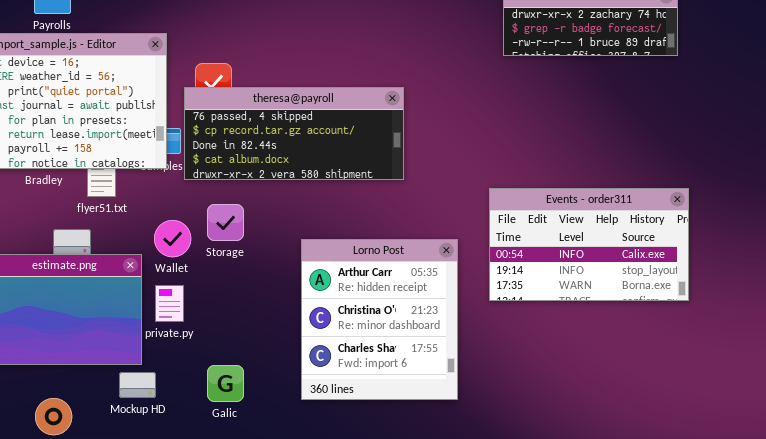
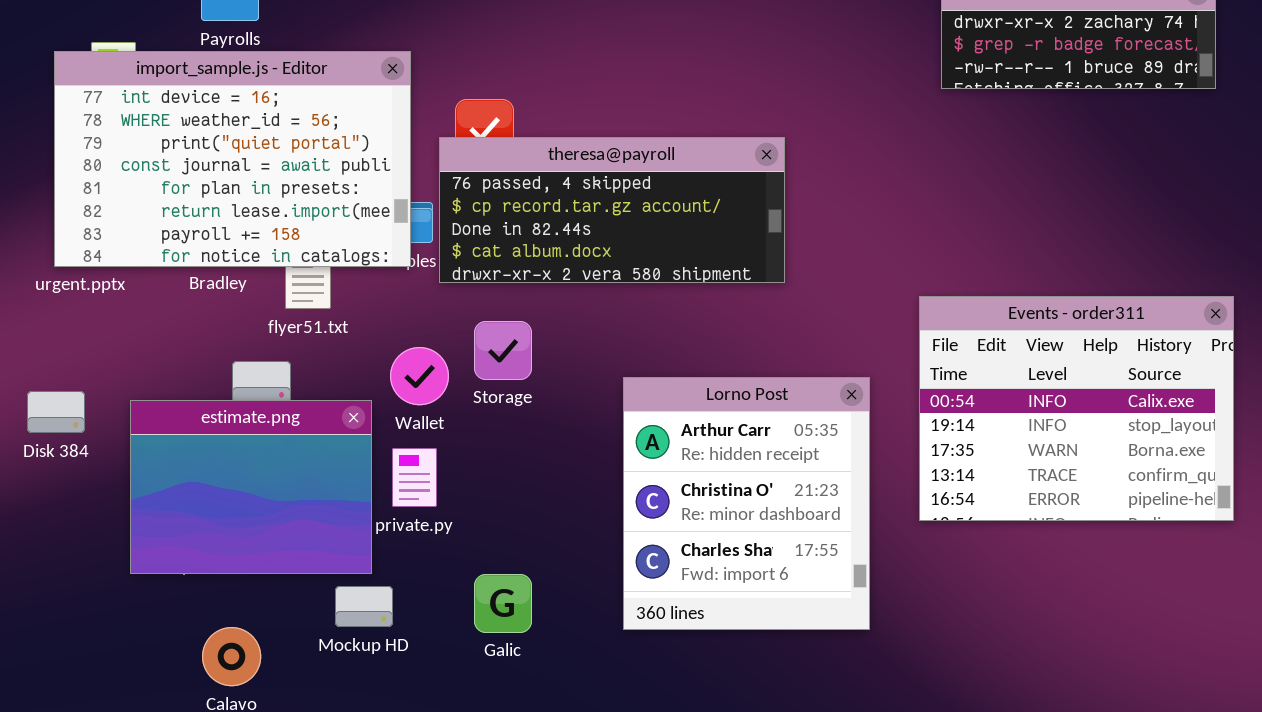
Events - order311: [489,188,689,301] -> [919,296,1234,521], resized

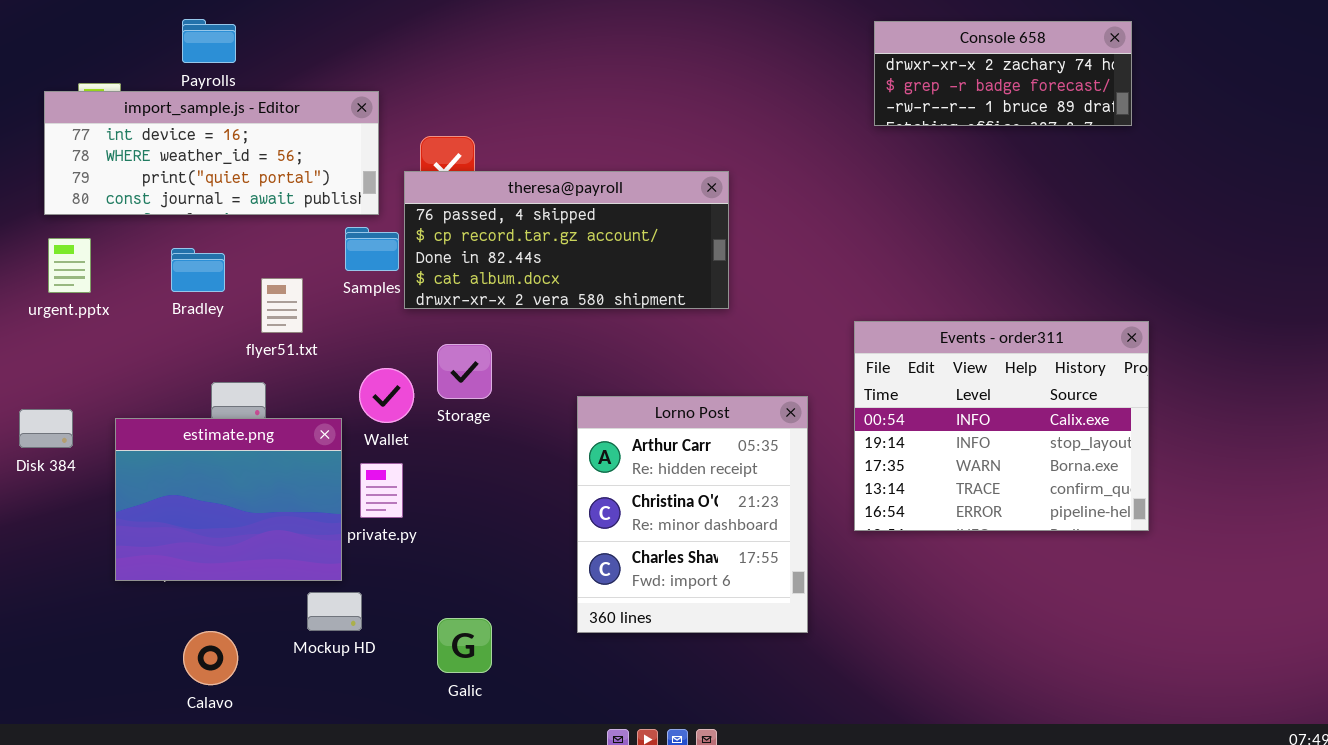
import_sample.js - Editor: [54,51,411,267] -> [44,91,379,215], resized
Galic: [474,574,532,633] -> [437,618,492,673], moved

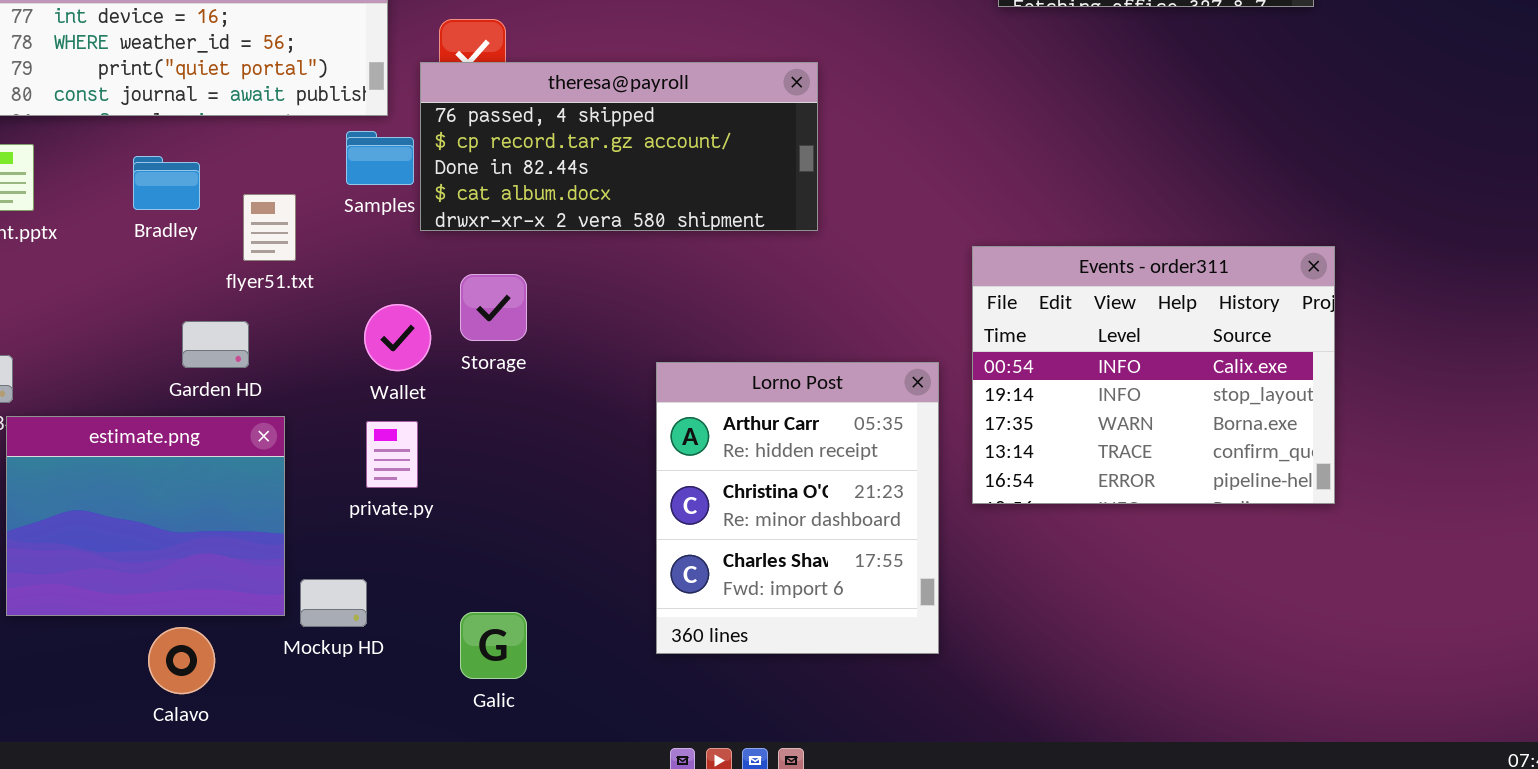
Lorno Post: [577,396,808,633] -> [656,362,939,654], moved
estimate.png: [115,418,342,581] -> [6,416,285,616], moved

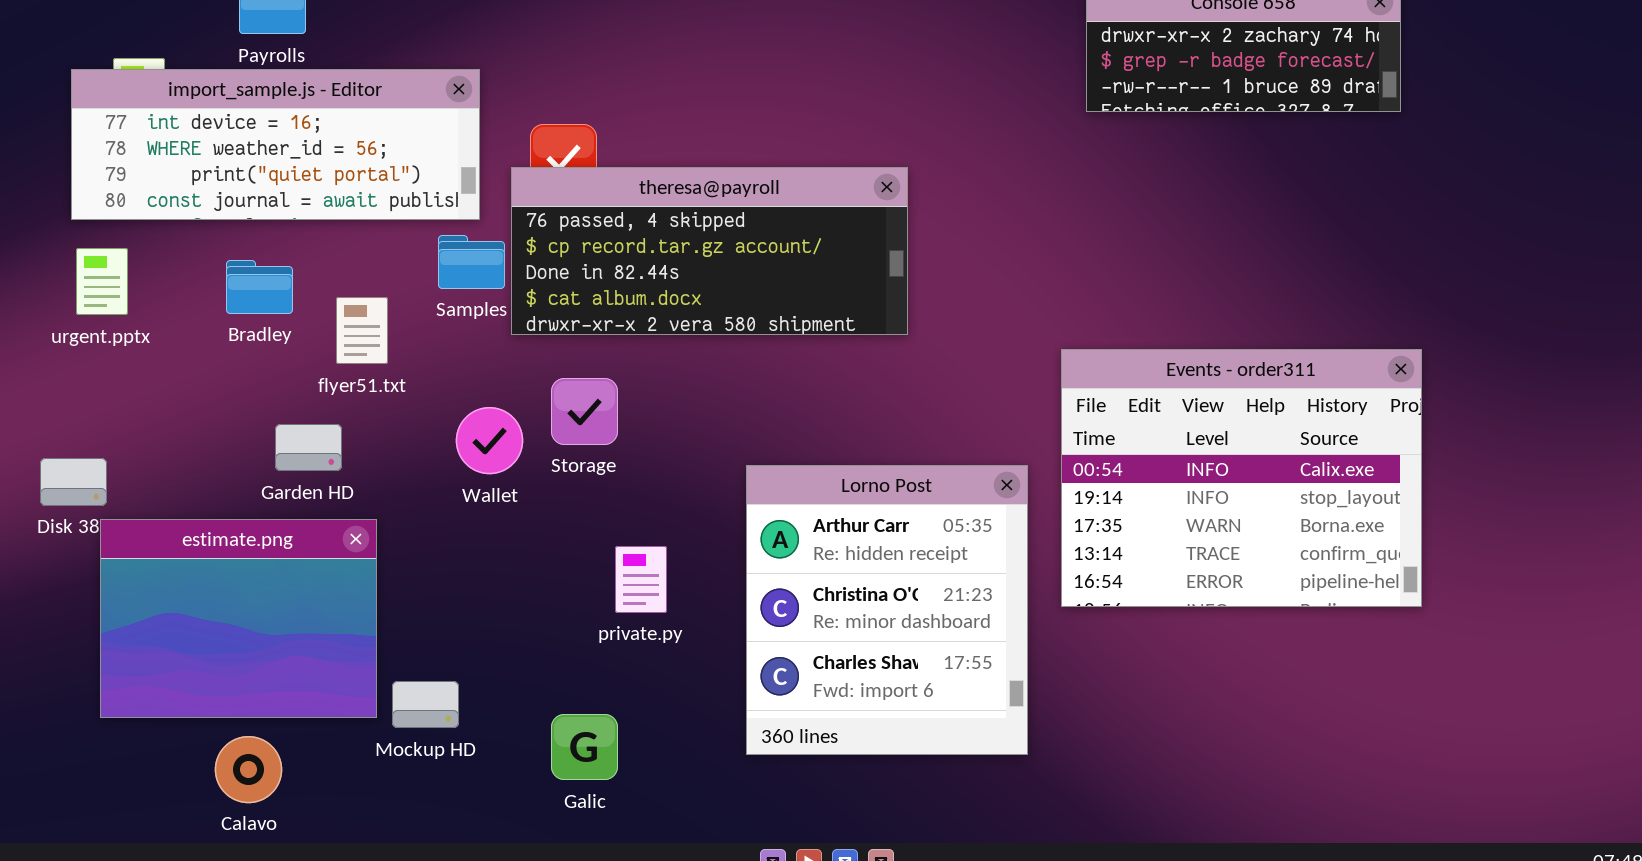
private.py: [366,421,418,488] -> [615,546,667,613], moved
Calavo: [148,627,215,694] -> [215,736,282,803], moved

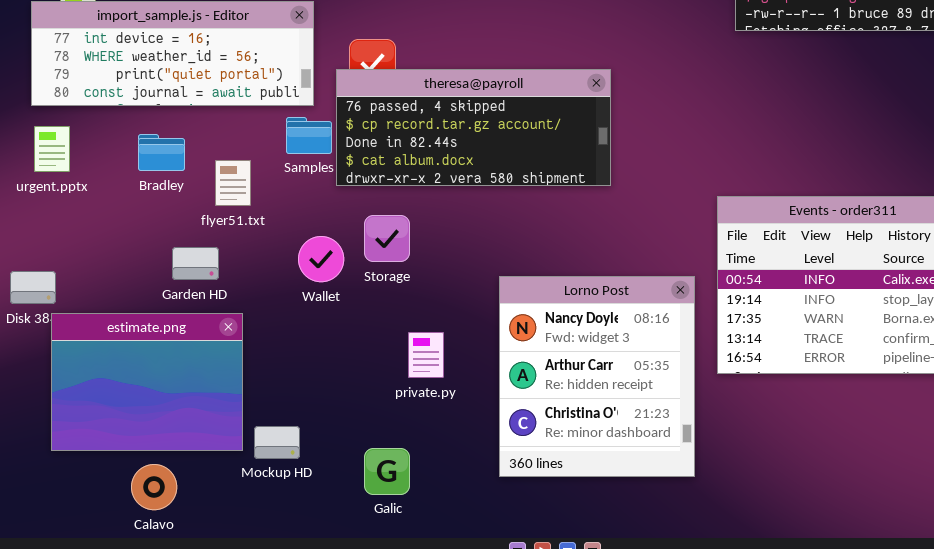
Lorno Post: [746,465,1028,755] -> [499,276,695,477], scrolled up 1 row

